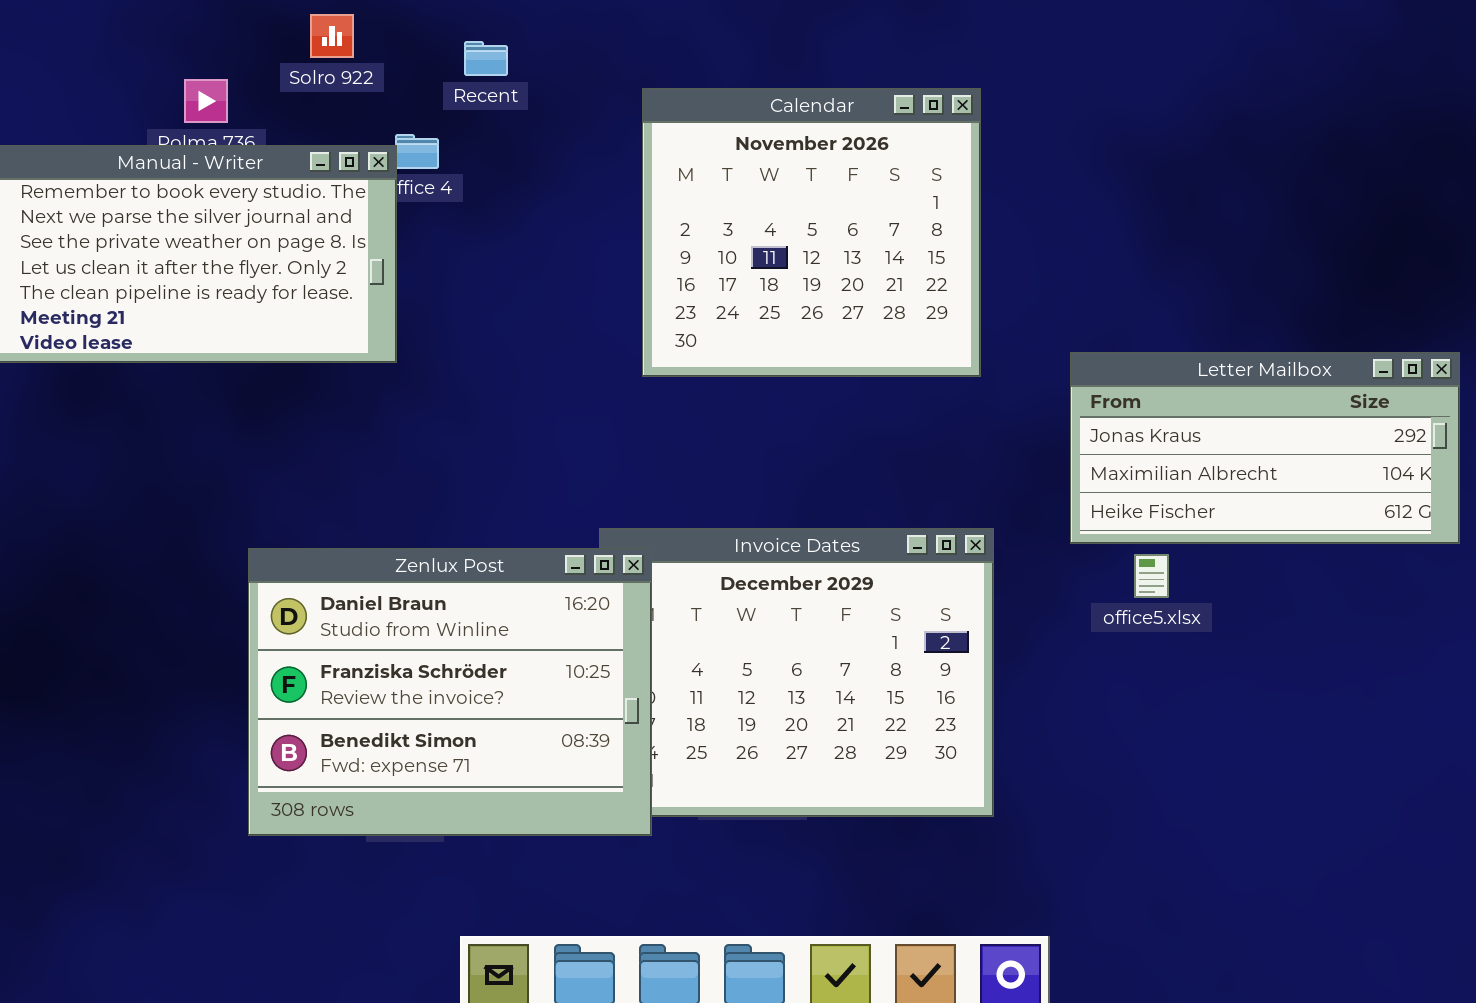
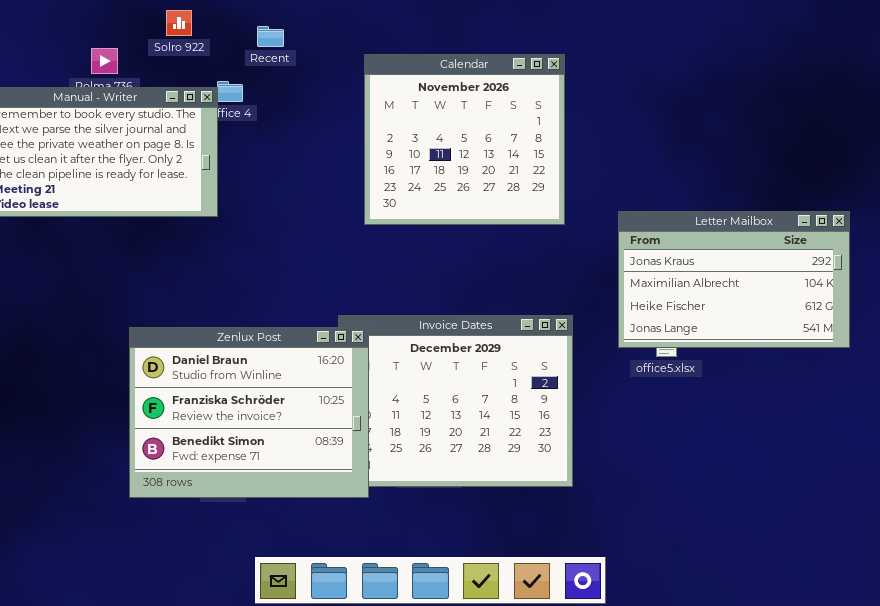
Letter Mailbox: [1070,352,1460,544] -> [618,211,850,348], resized

